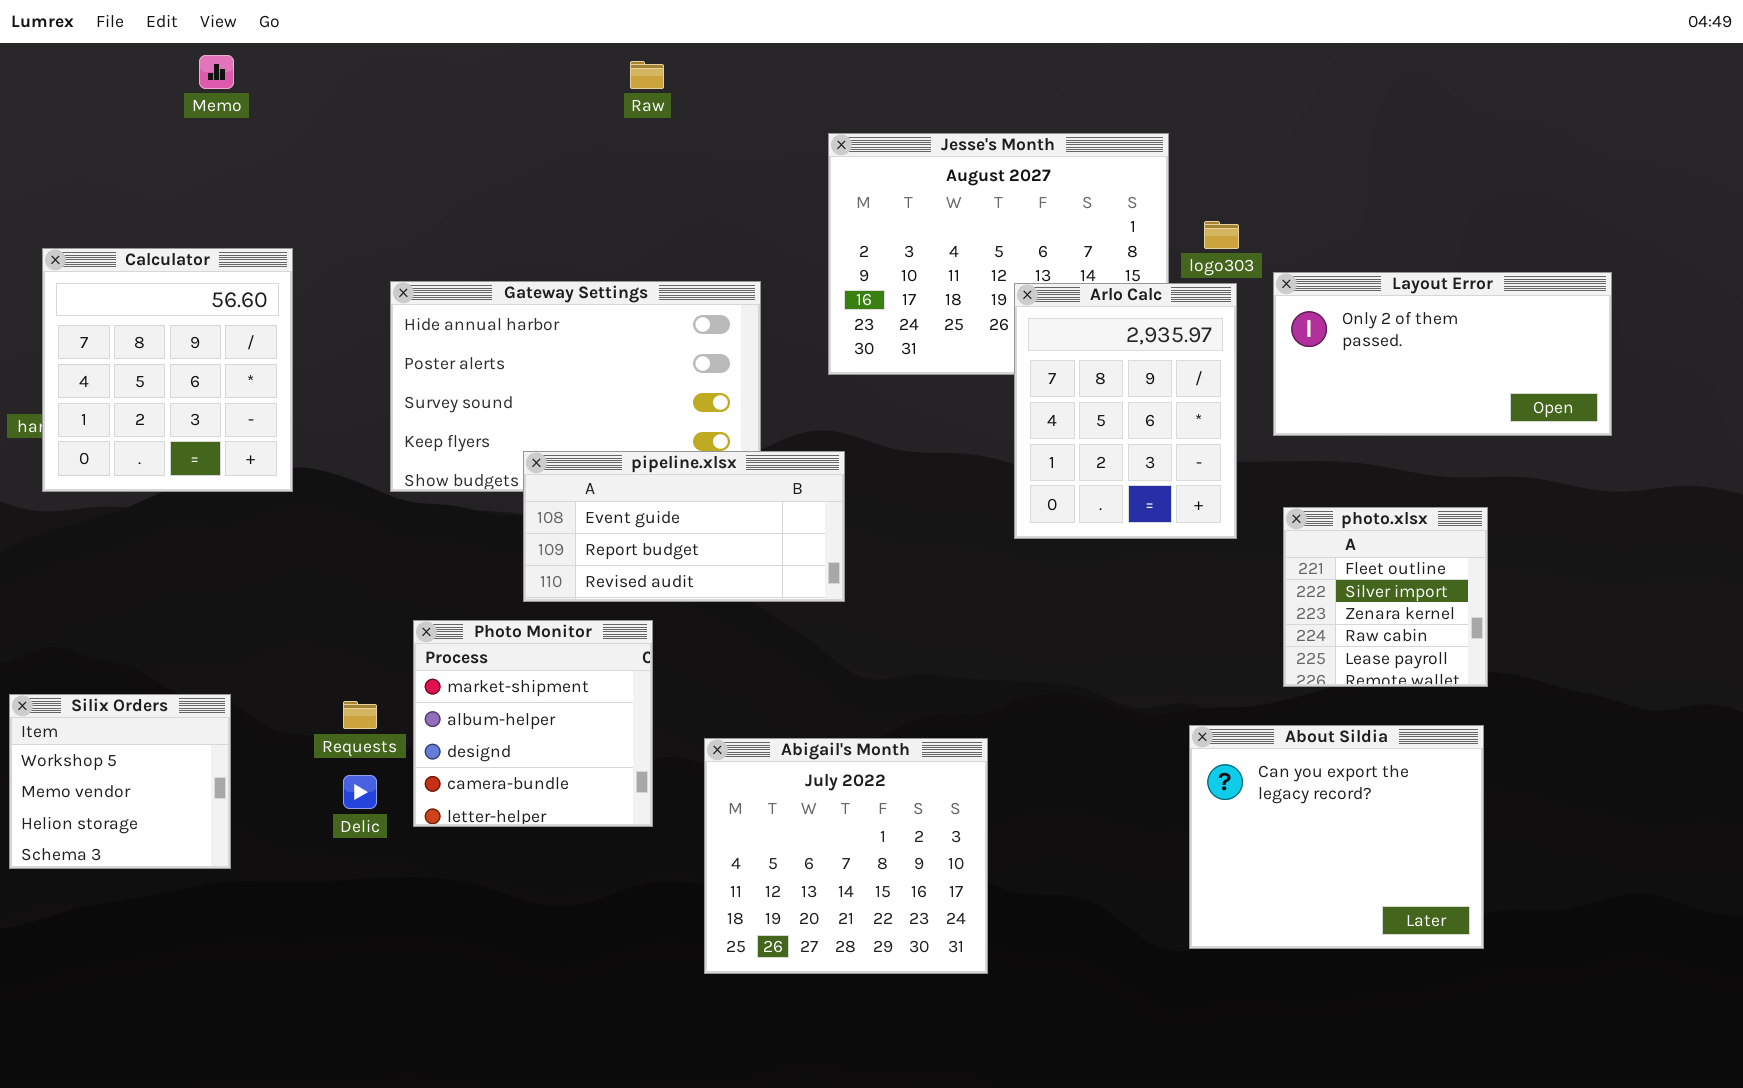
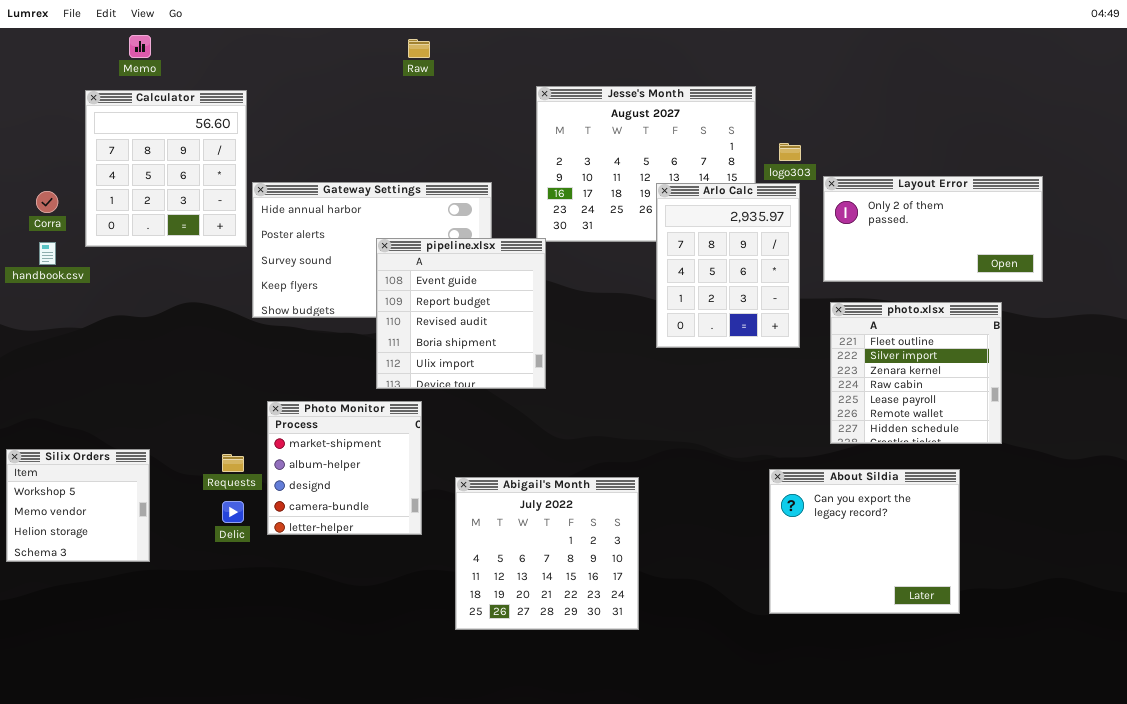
Calculator: [42,248,293,492] -> [85,90,247,247], moved
pipeline.xlsx: [523,451,845,602] -> [376,238,546,389], resized
photo.xlsx: [1283,507,1488,687] -> [830,302,1002,444], resized

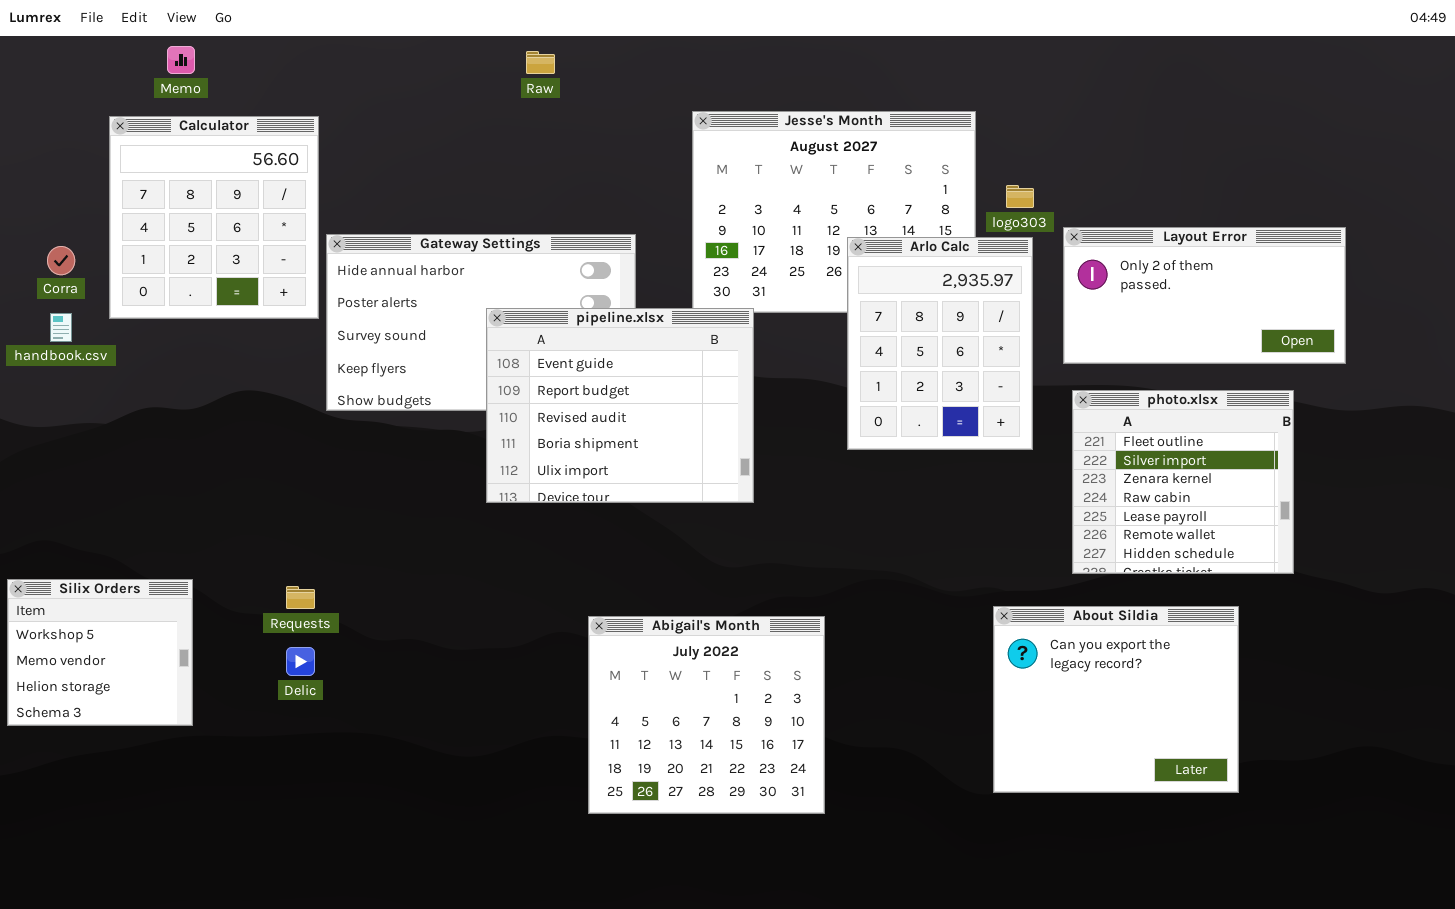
pipeline.xlsx: [376,238,546,389] -> [486,308,754,503], resized
Photo Monitor: [267,401,422,535] -> none, closed

